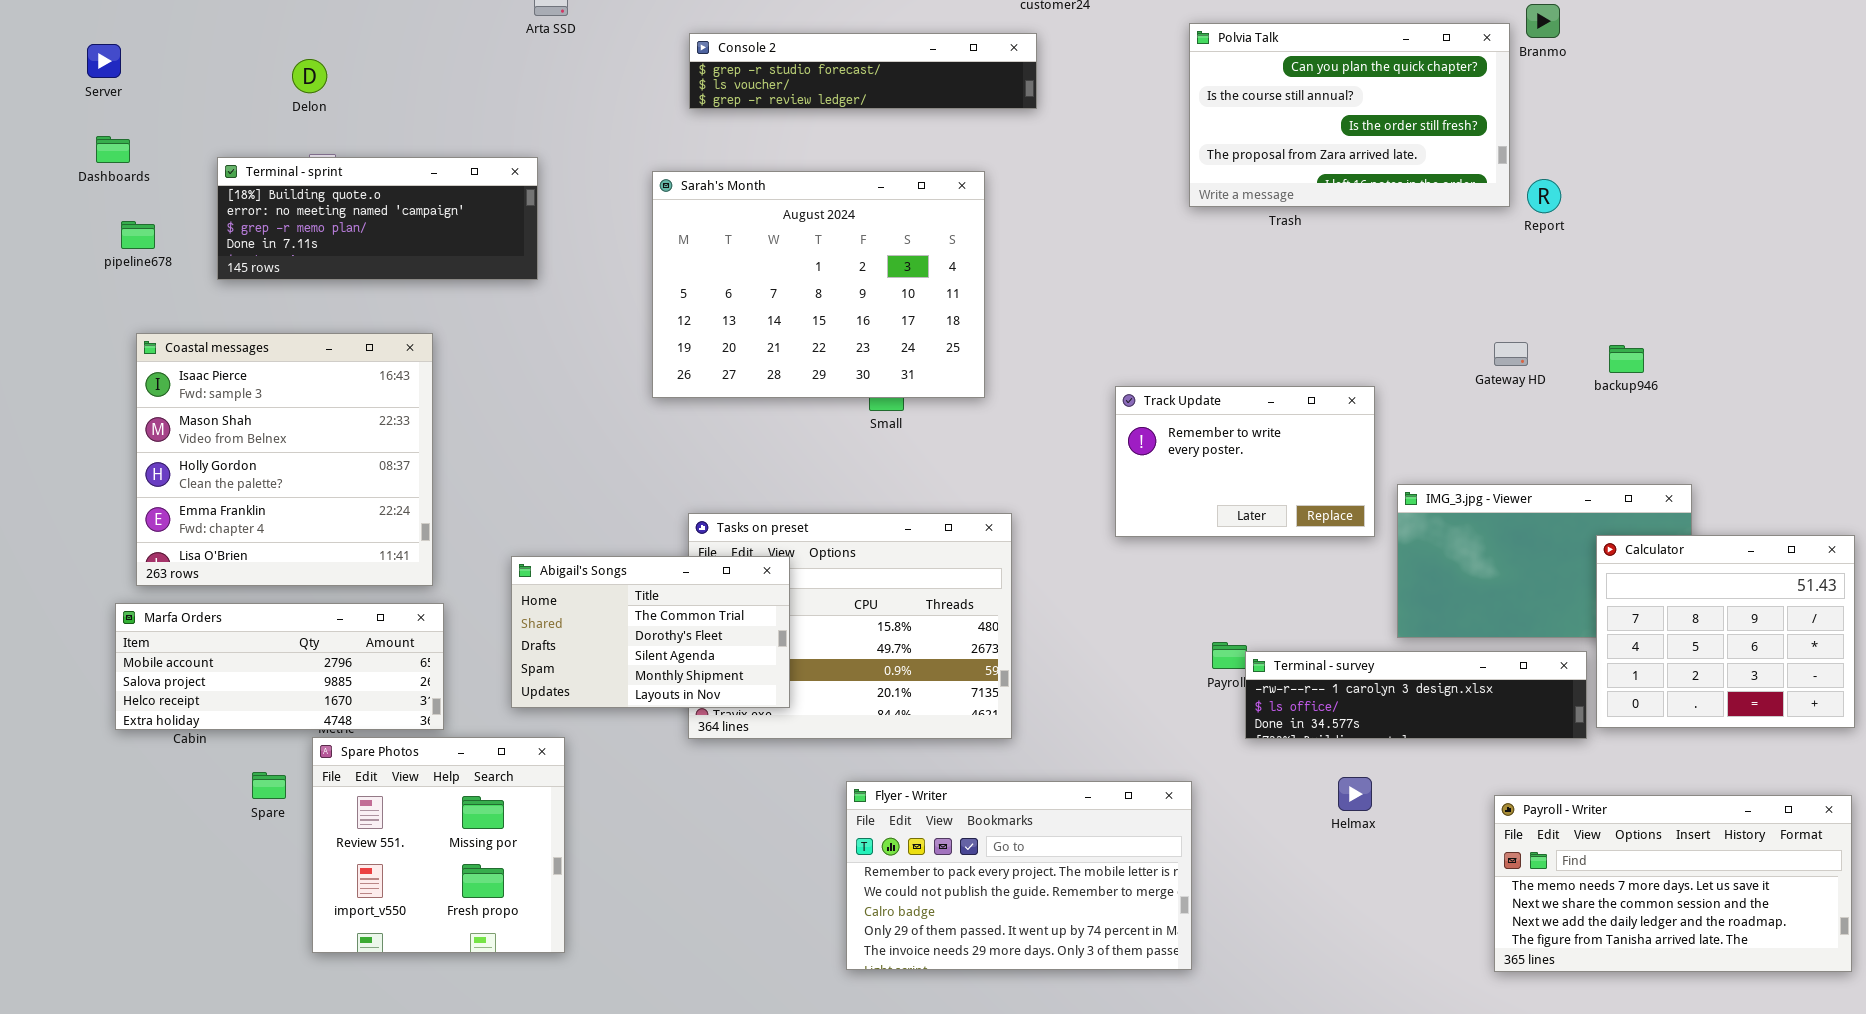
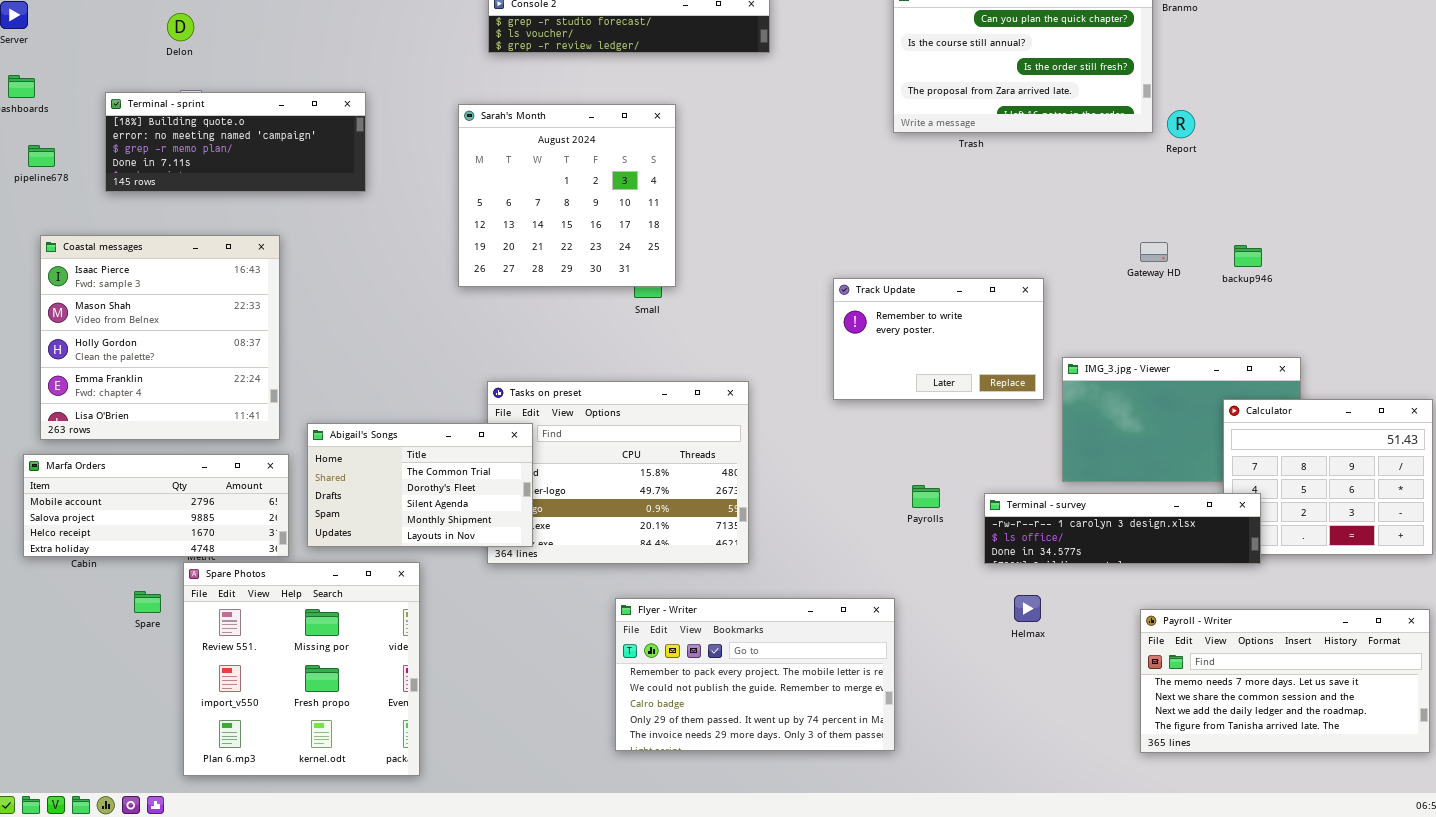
Sarah's Month: [652,171,985,398] -> [458,104,676,287], resized
Abigail's Songs: [511,556,790,708] -> [307,423,533,547], moved
Terminal - survey: [1245,651,1587,739] -> [984,493,1261,564], moved
Spare Photos: [312,737,565,953] -> [183,562,420,776], resized

